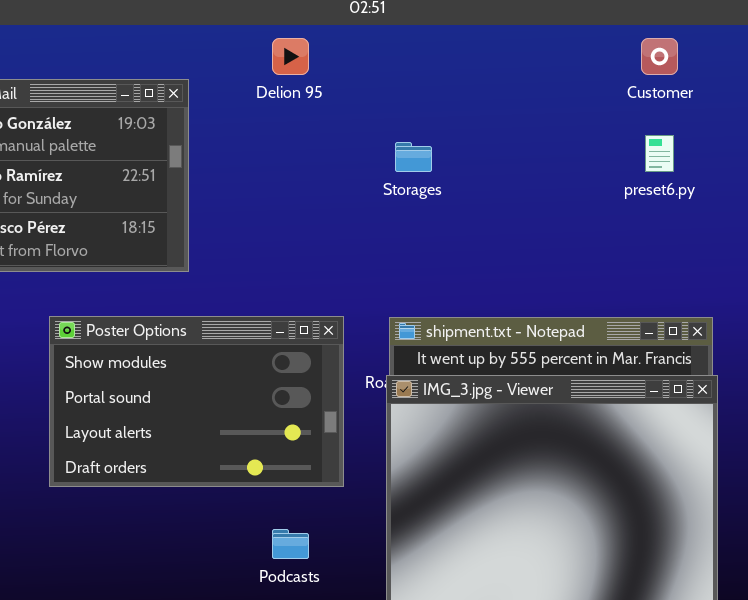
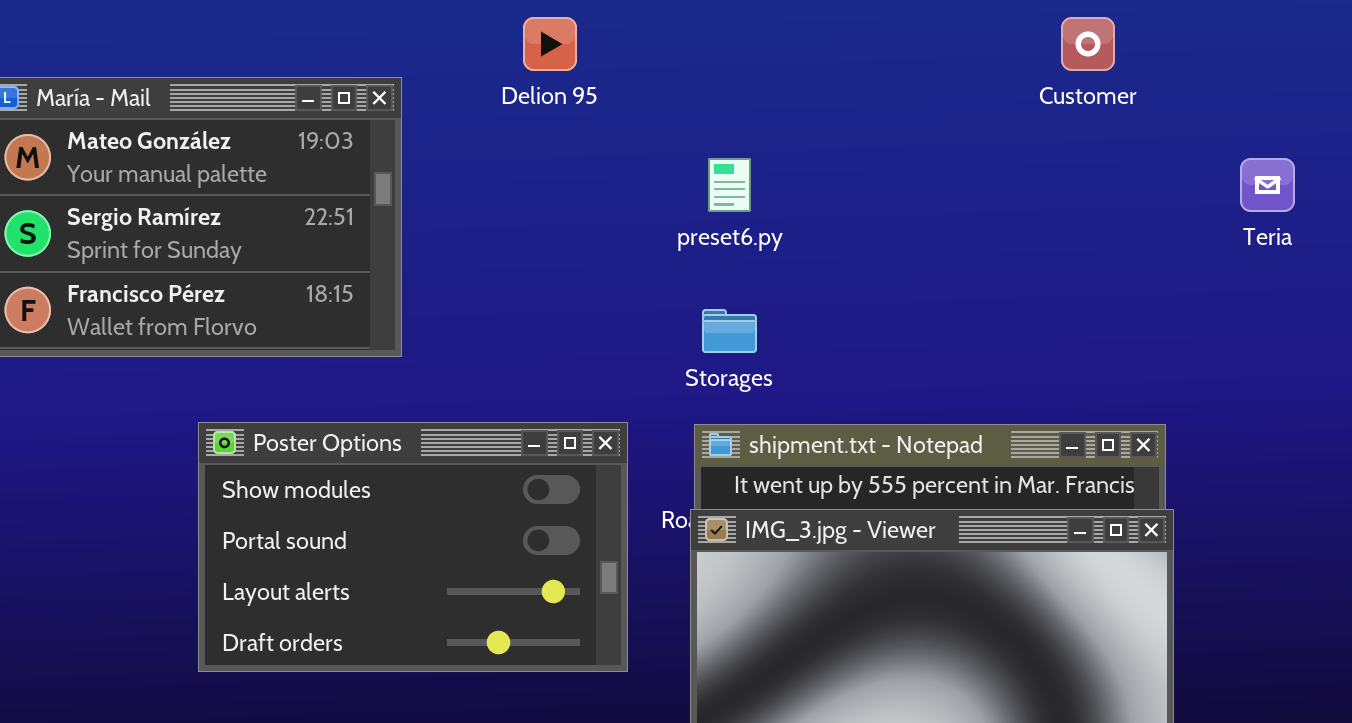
preset6.py: [645,135,674,172] -> [708,158,751,212], moved
Storages: [395,142,432,172] -> [702,309,757,353], moved

